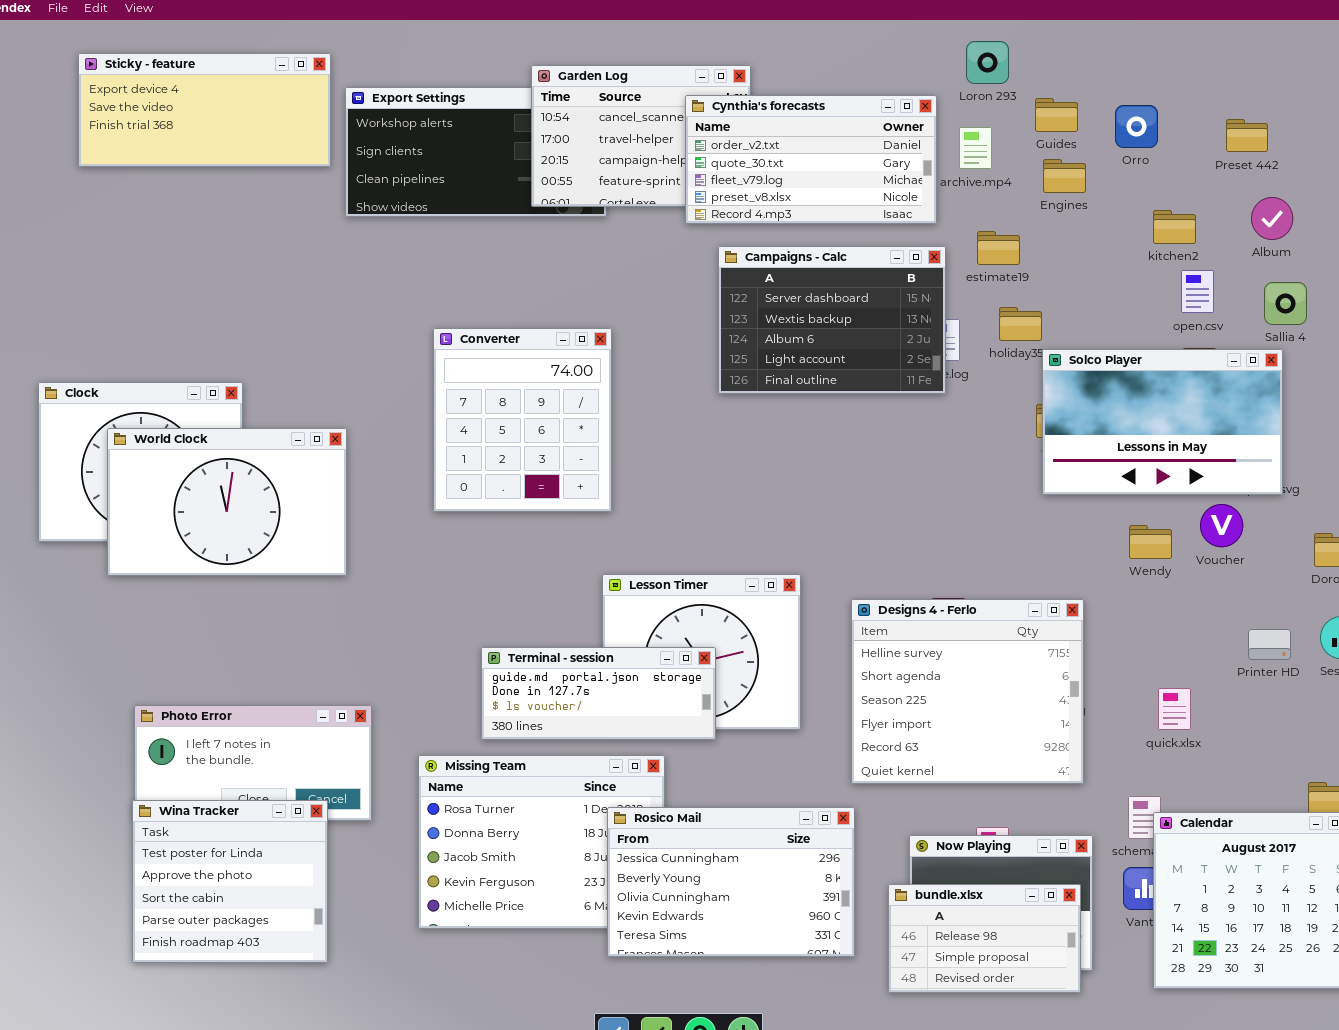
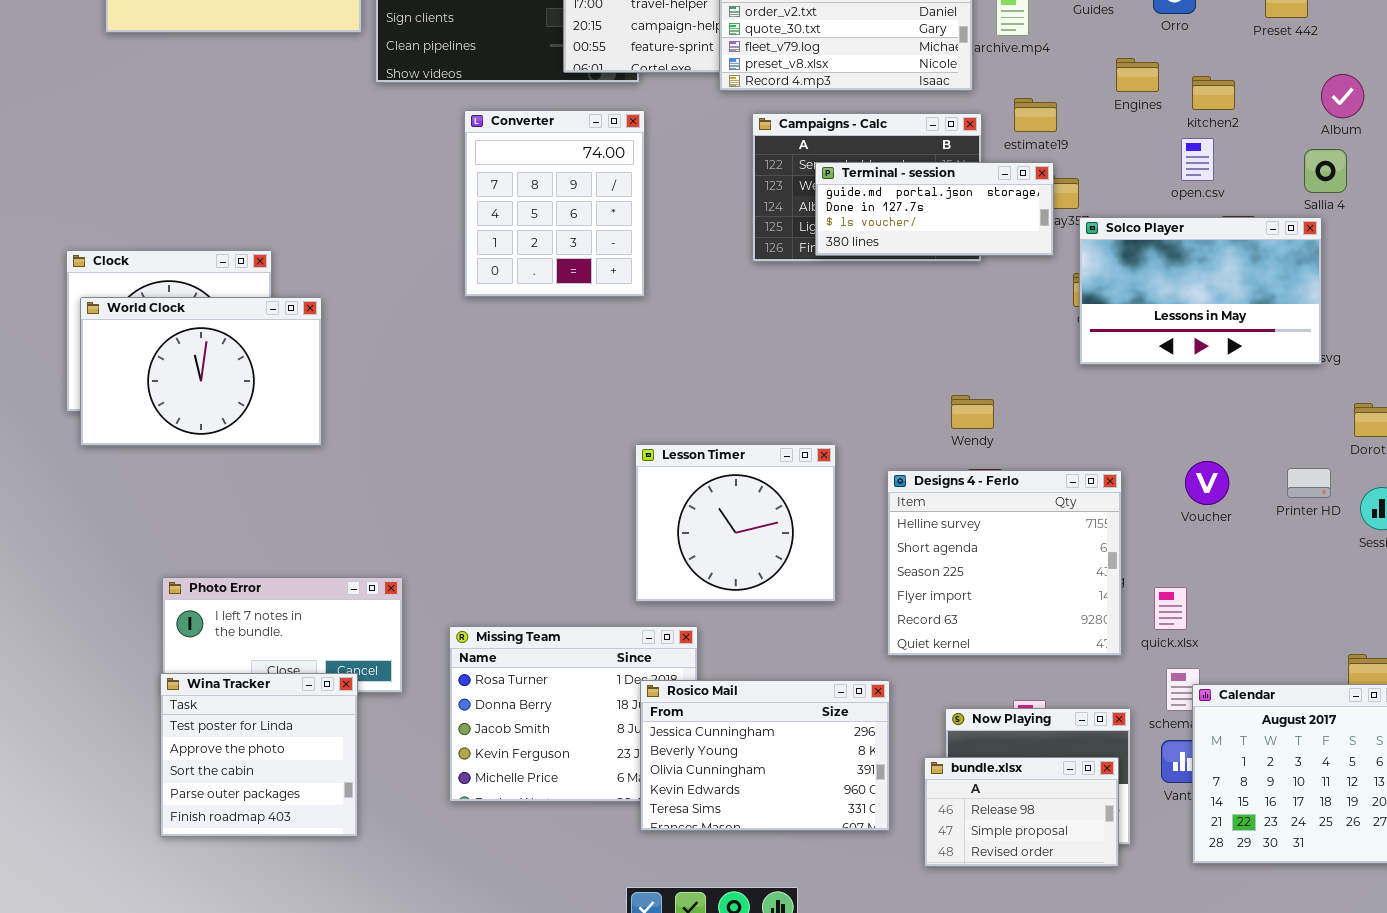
Engines: [1043,159,1086,193] -> [1116,58,1159,92], moved
Album: [1251,197,1293,240] -> [1321,74,1364,118], moved
open.csv: [1181,270,1214,313] -> [1181,138,1214,181], moved
Converter: [433,328,612,512] -> [464,110,645,297], moved
World Clock: [107,428,347,576] -> [80,297,322,446], moved
Voucher: [1200,504,1243,547] -> [1185,461,1229,505], moved
Wendy: [1129,525,1172,559] -> [951,395,994,429], moved
Printer HD: [1248,629,1291,660] -> [1287,468,1331,498], moved
Terminal - session: [481,647,716,740] -> [815,162,1054,256], moved
quick.xlsx: [1158,688,1191,730] -> [1154,587,1187,630], moved

